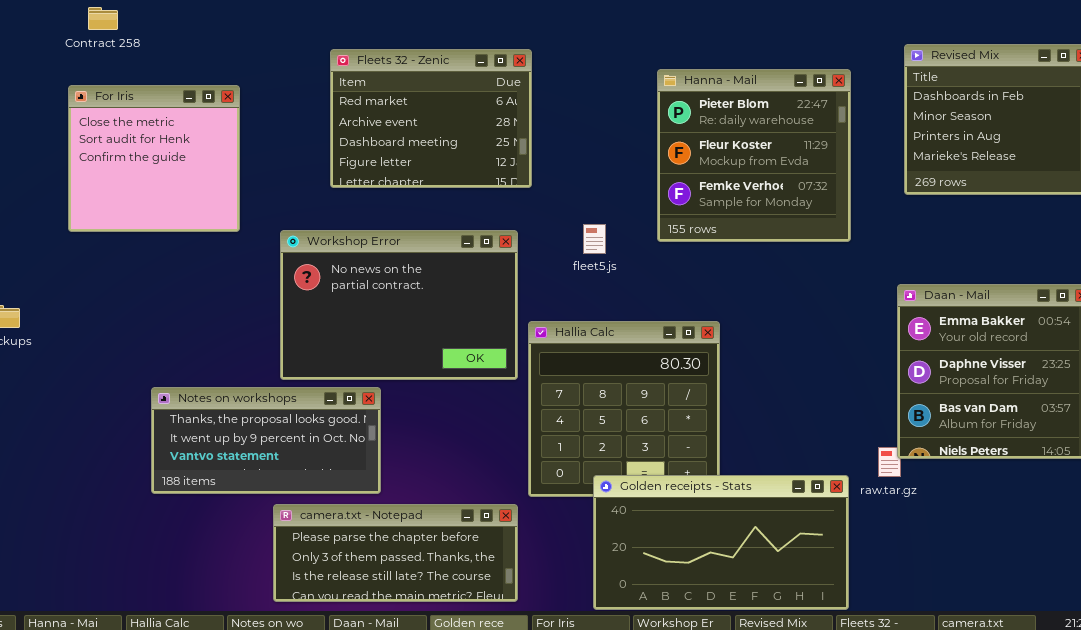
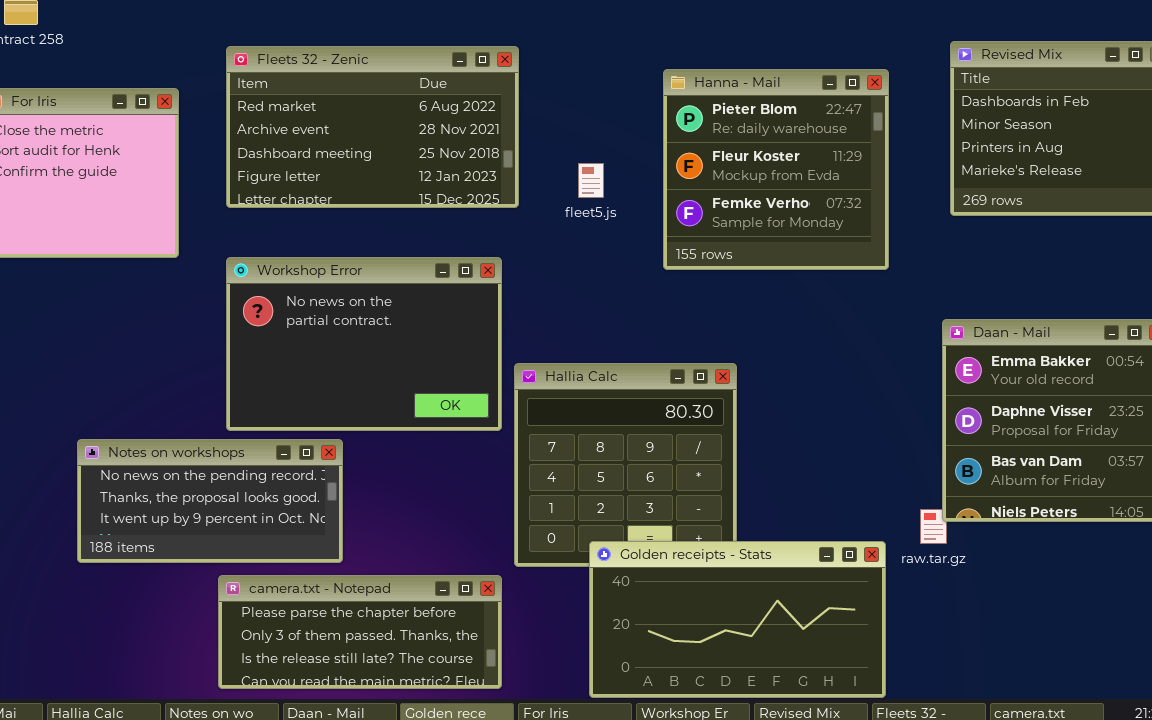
Fleets 32 - Zenic: [330,49,532,188] -> [226,46,519,208], resized
fleet5.js: [583,224,606,254] -> [578,163,604,198], moved
Notes on workshops: [151,387,381,494] -> [77,439,343,563], scrolled up 1 row

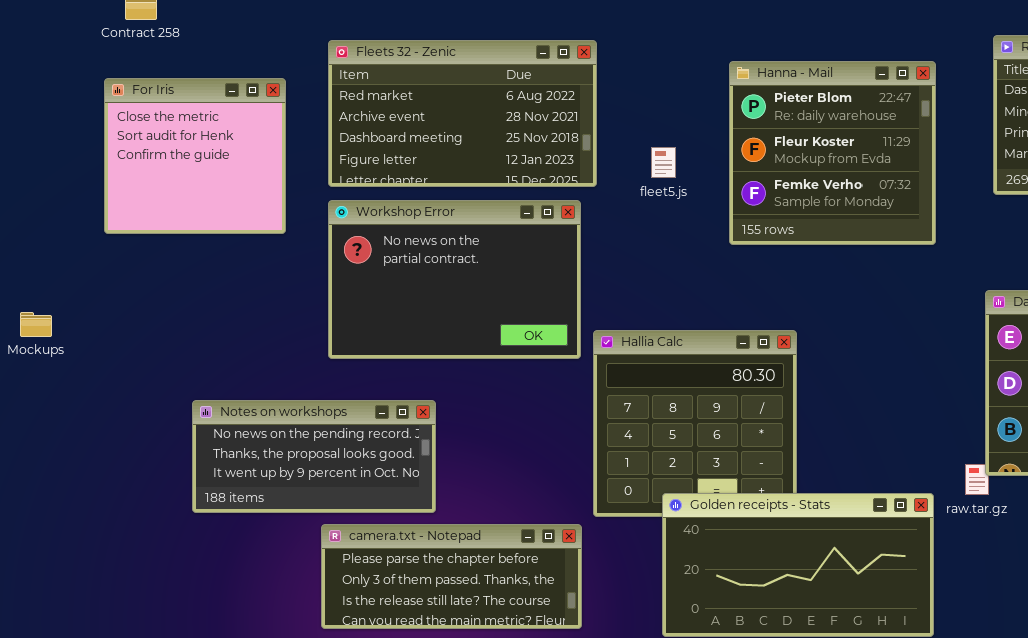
Workshop Error: [226,257,502,431] -> [328,200,581,359], moved

